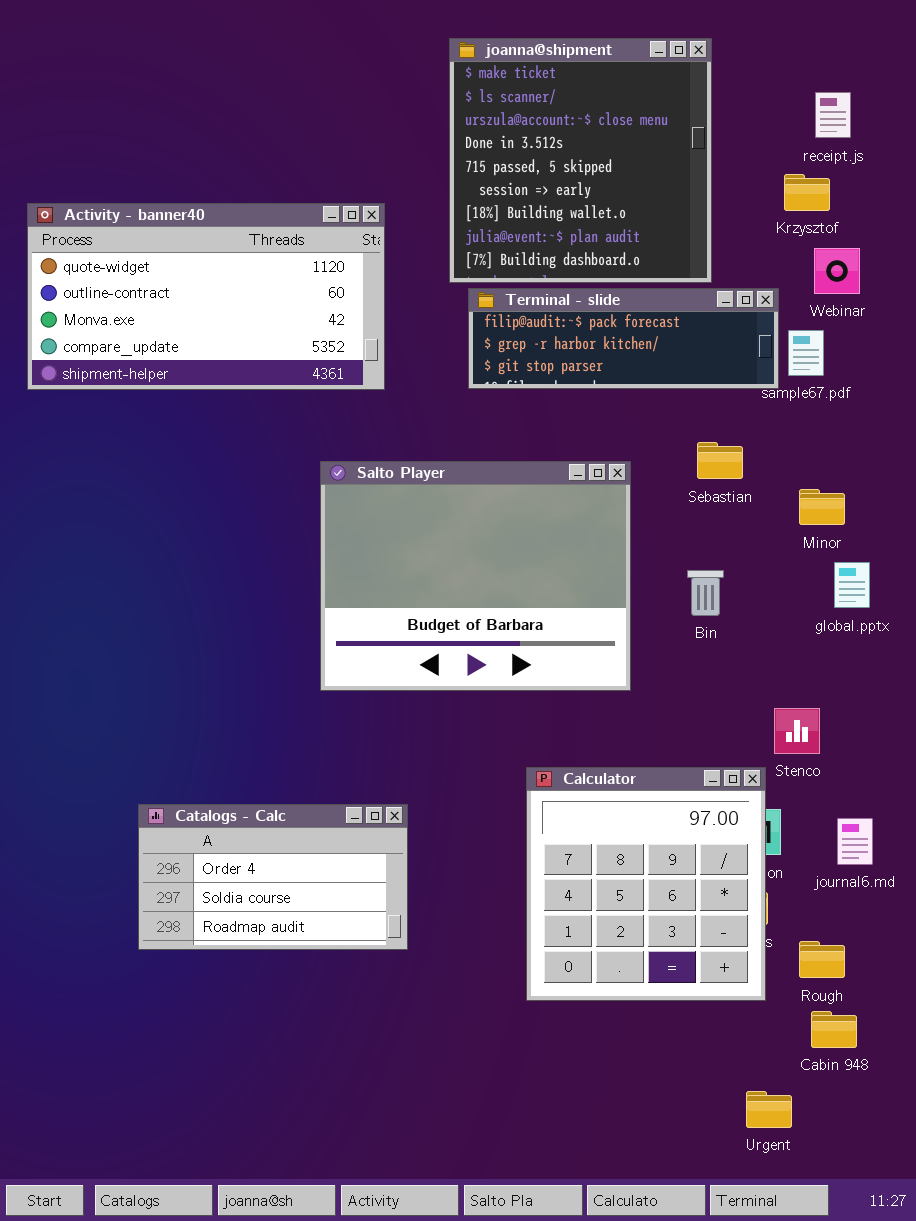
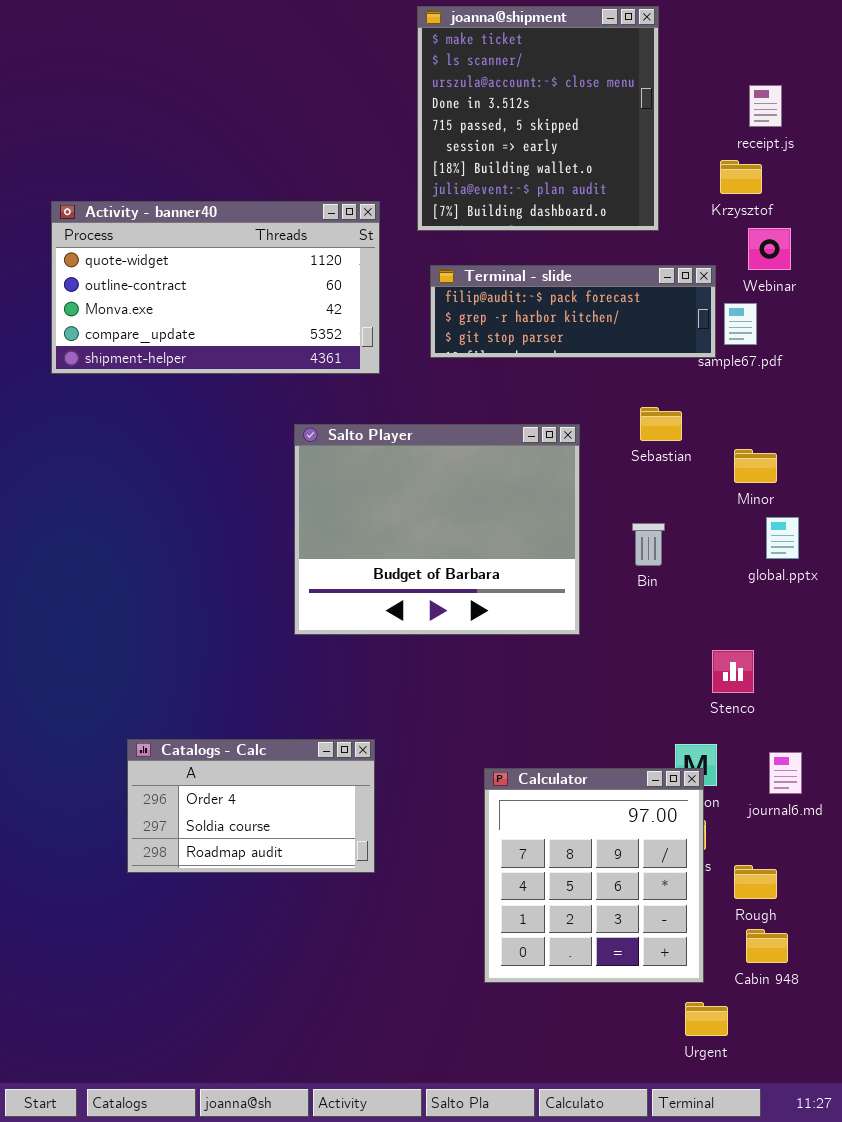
joanna@shipment: [449,38,712,283] -> [417,6,659,231], moved
Activity - banner40: [27,203,385,390] -> [51,201,380,374], moved
Calculator: [526,767,766,1001] -> [484,768,704,983], moved

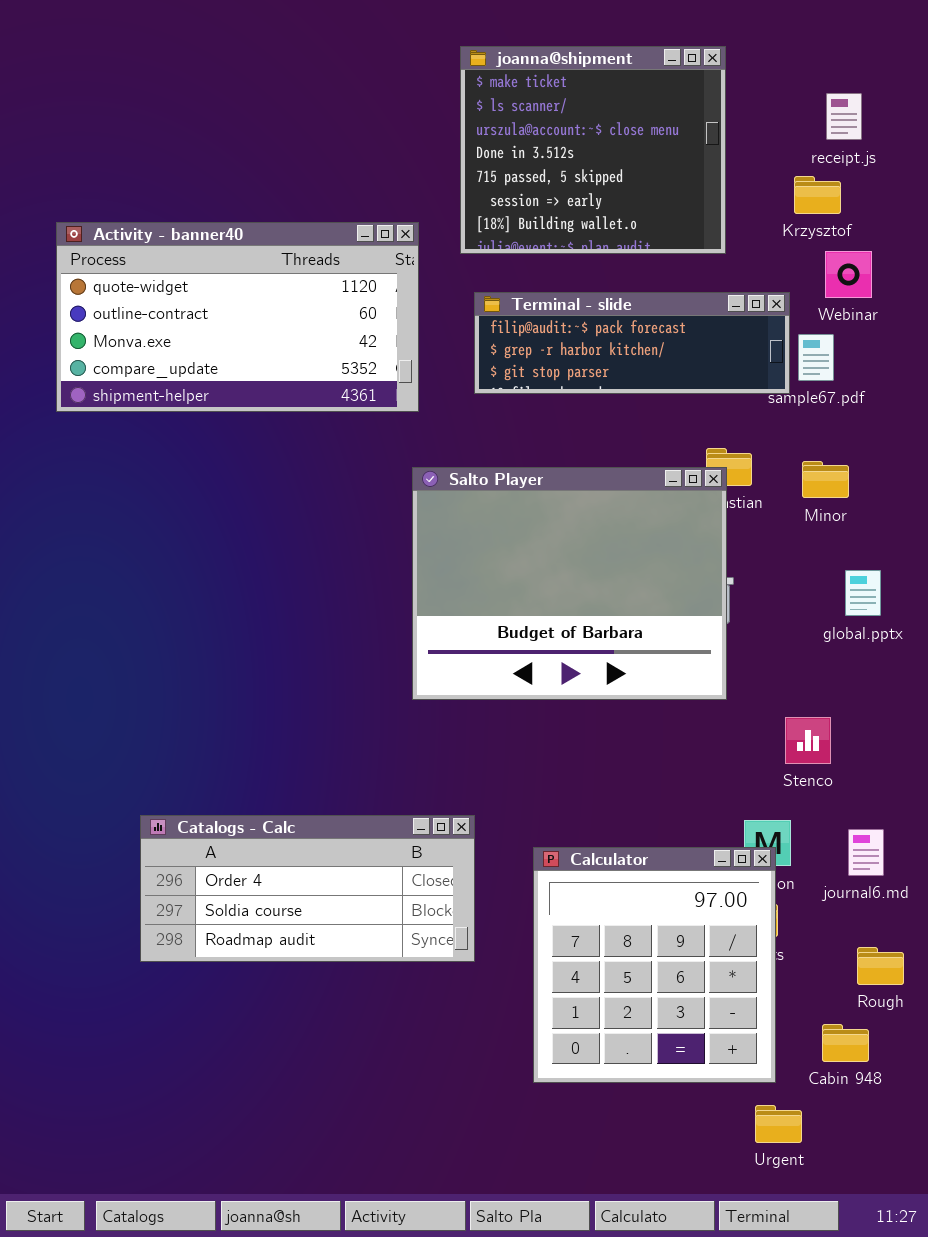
joanna@shipment: [417,6,659,231] -> [460,46,726,254], resized
Salto Player: [294,424,580,635] -> [412,467,727,700], moved
Minor: [734,449,777,483] -> [802,461,849,498], moved
Catalogs - Calc: [127,739,375,873] -> [140,815,475,962], resized
Rough: [734,865,777,899] -> [857,947,904,985], moved

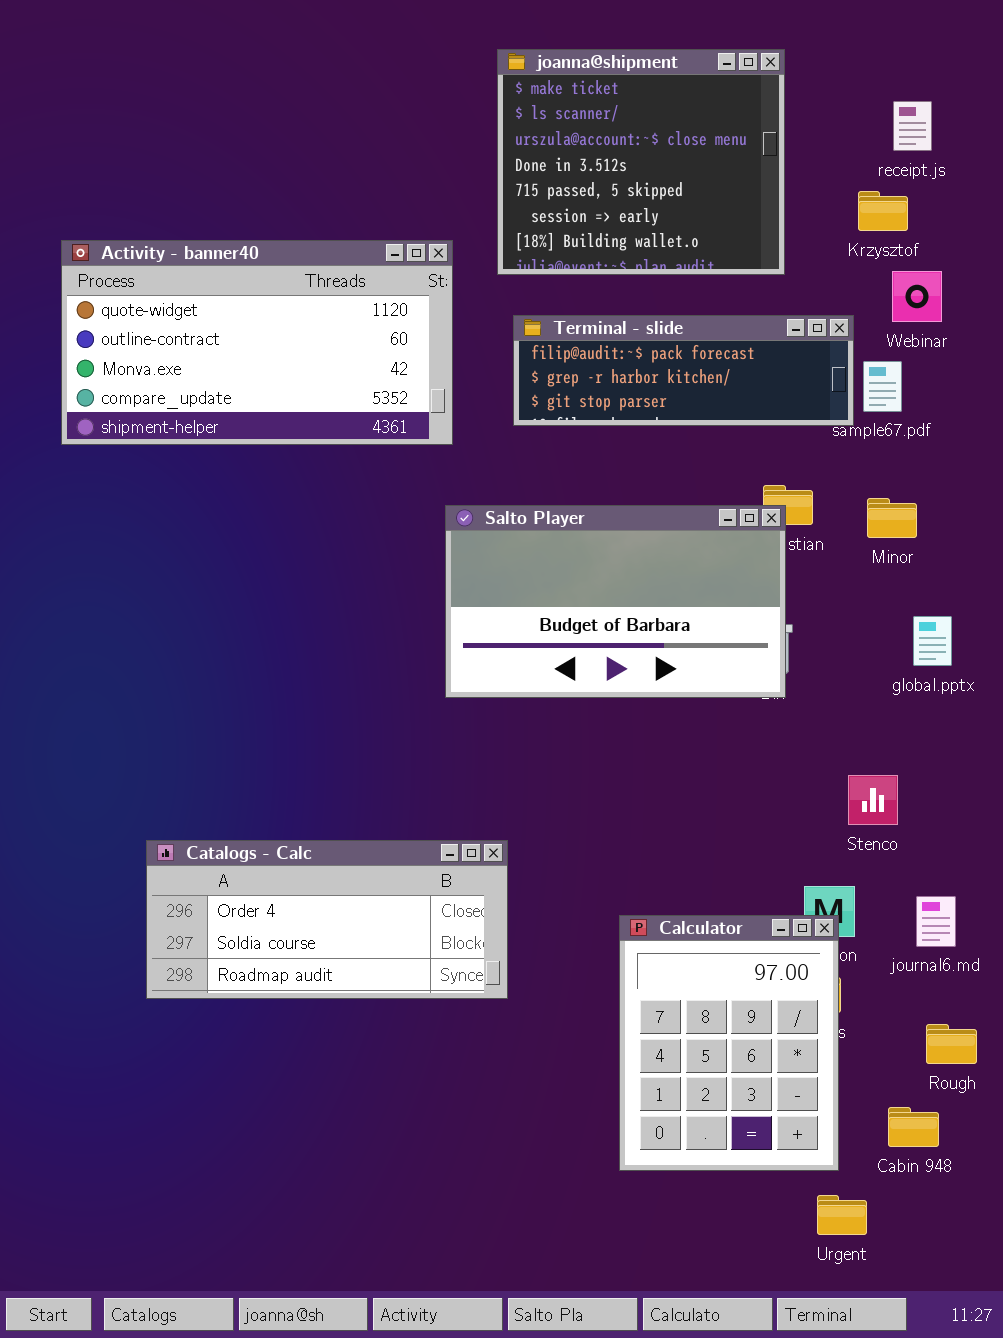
Salto Player: [412,467,727,700] -> [445,505,786,698], resized
Catalogs - Calc: [140,815,475,962] -> [146,840,508,999], moved
Calculator: [533,847,776,1083] -> [619,915,839,1171], resized

